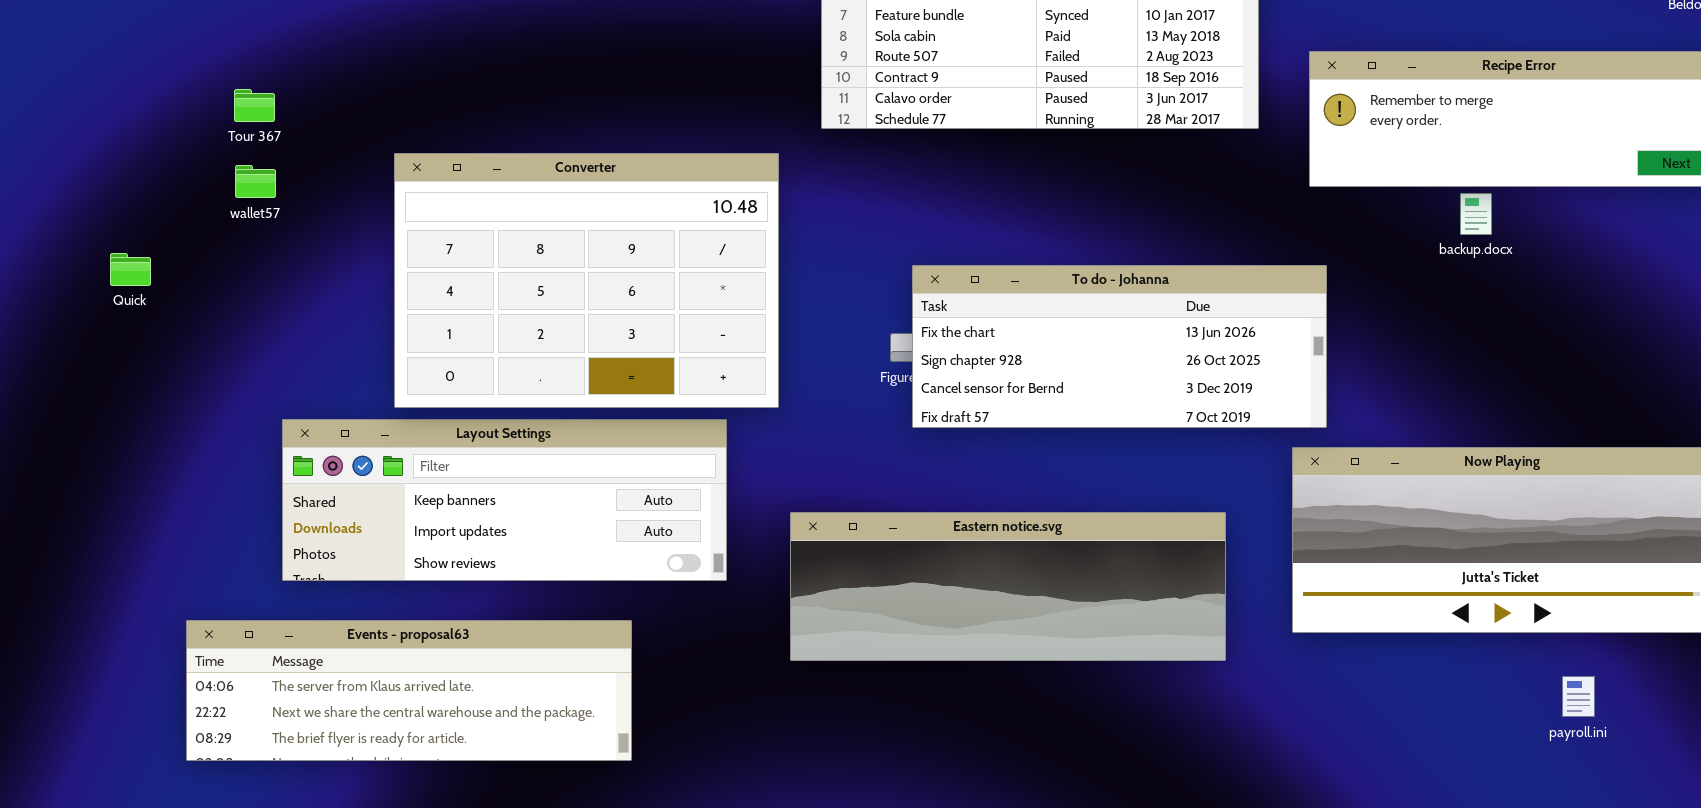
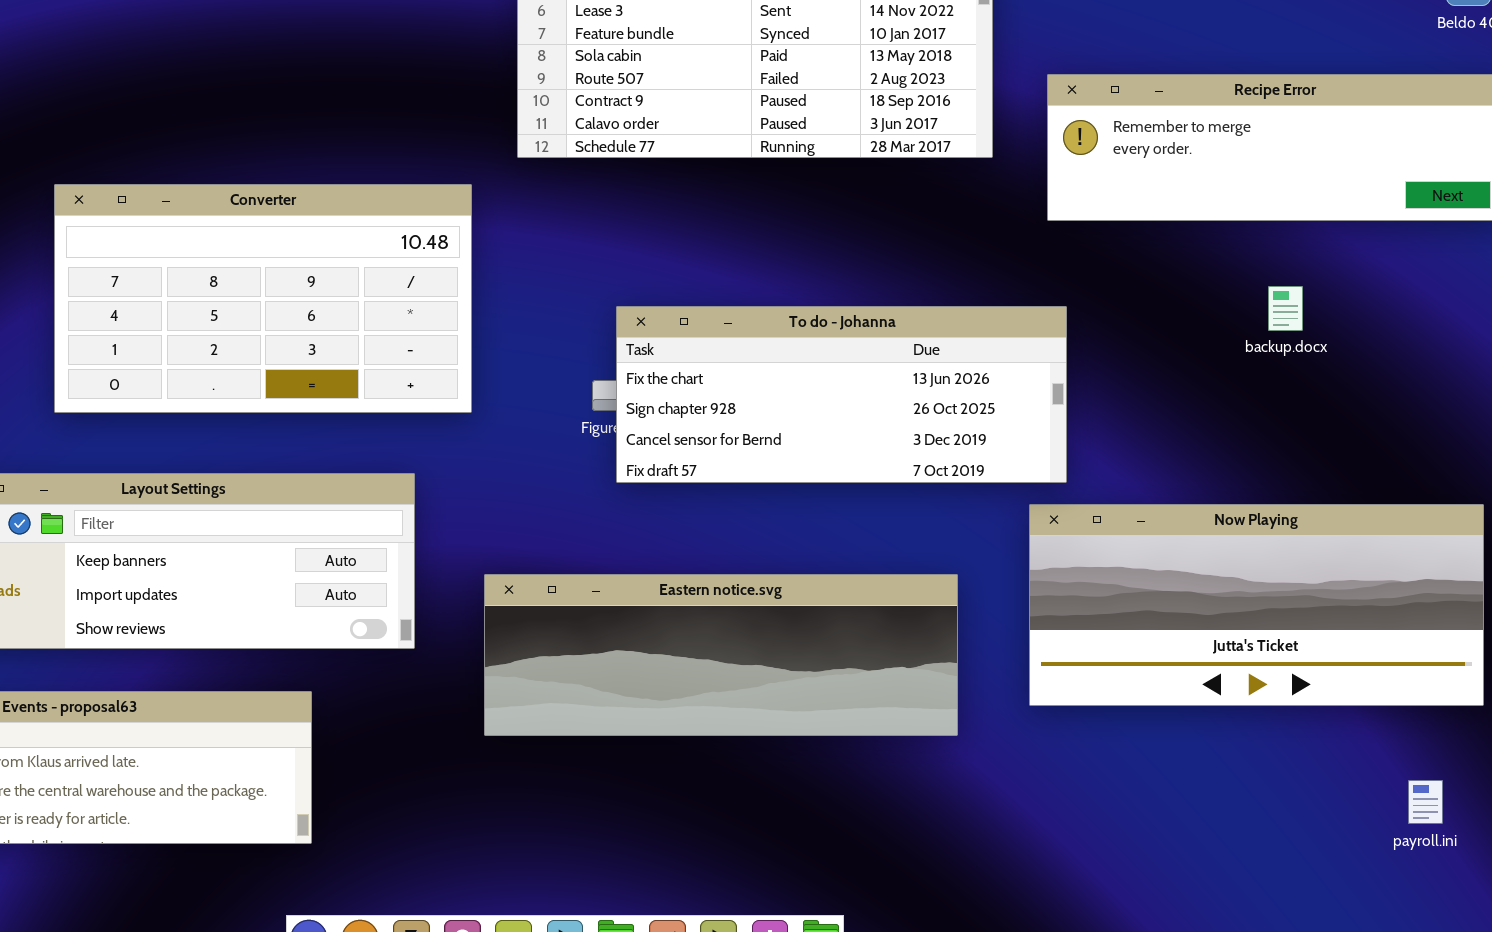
Converter: [394,153,779,408] -> [54,184,472,413], resized
backup.docx: [1460,193,1492,235] -> [1268,286,1303,331], moved
payroll.ini: [1562,676,1595,717] -> [1408,780,1443,824], moved

